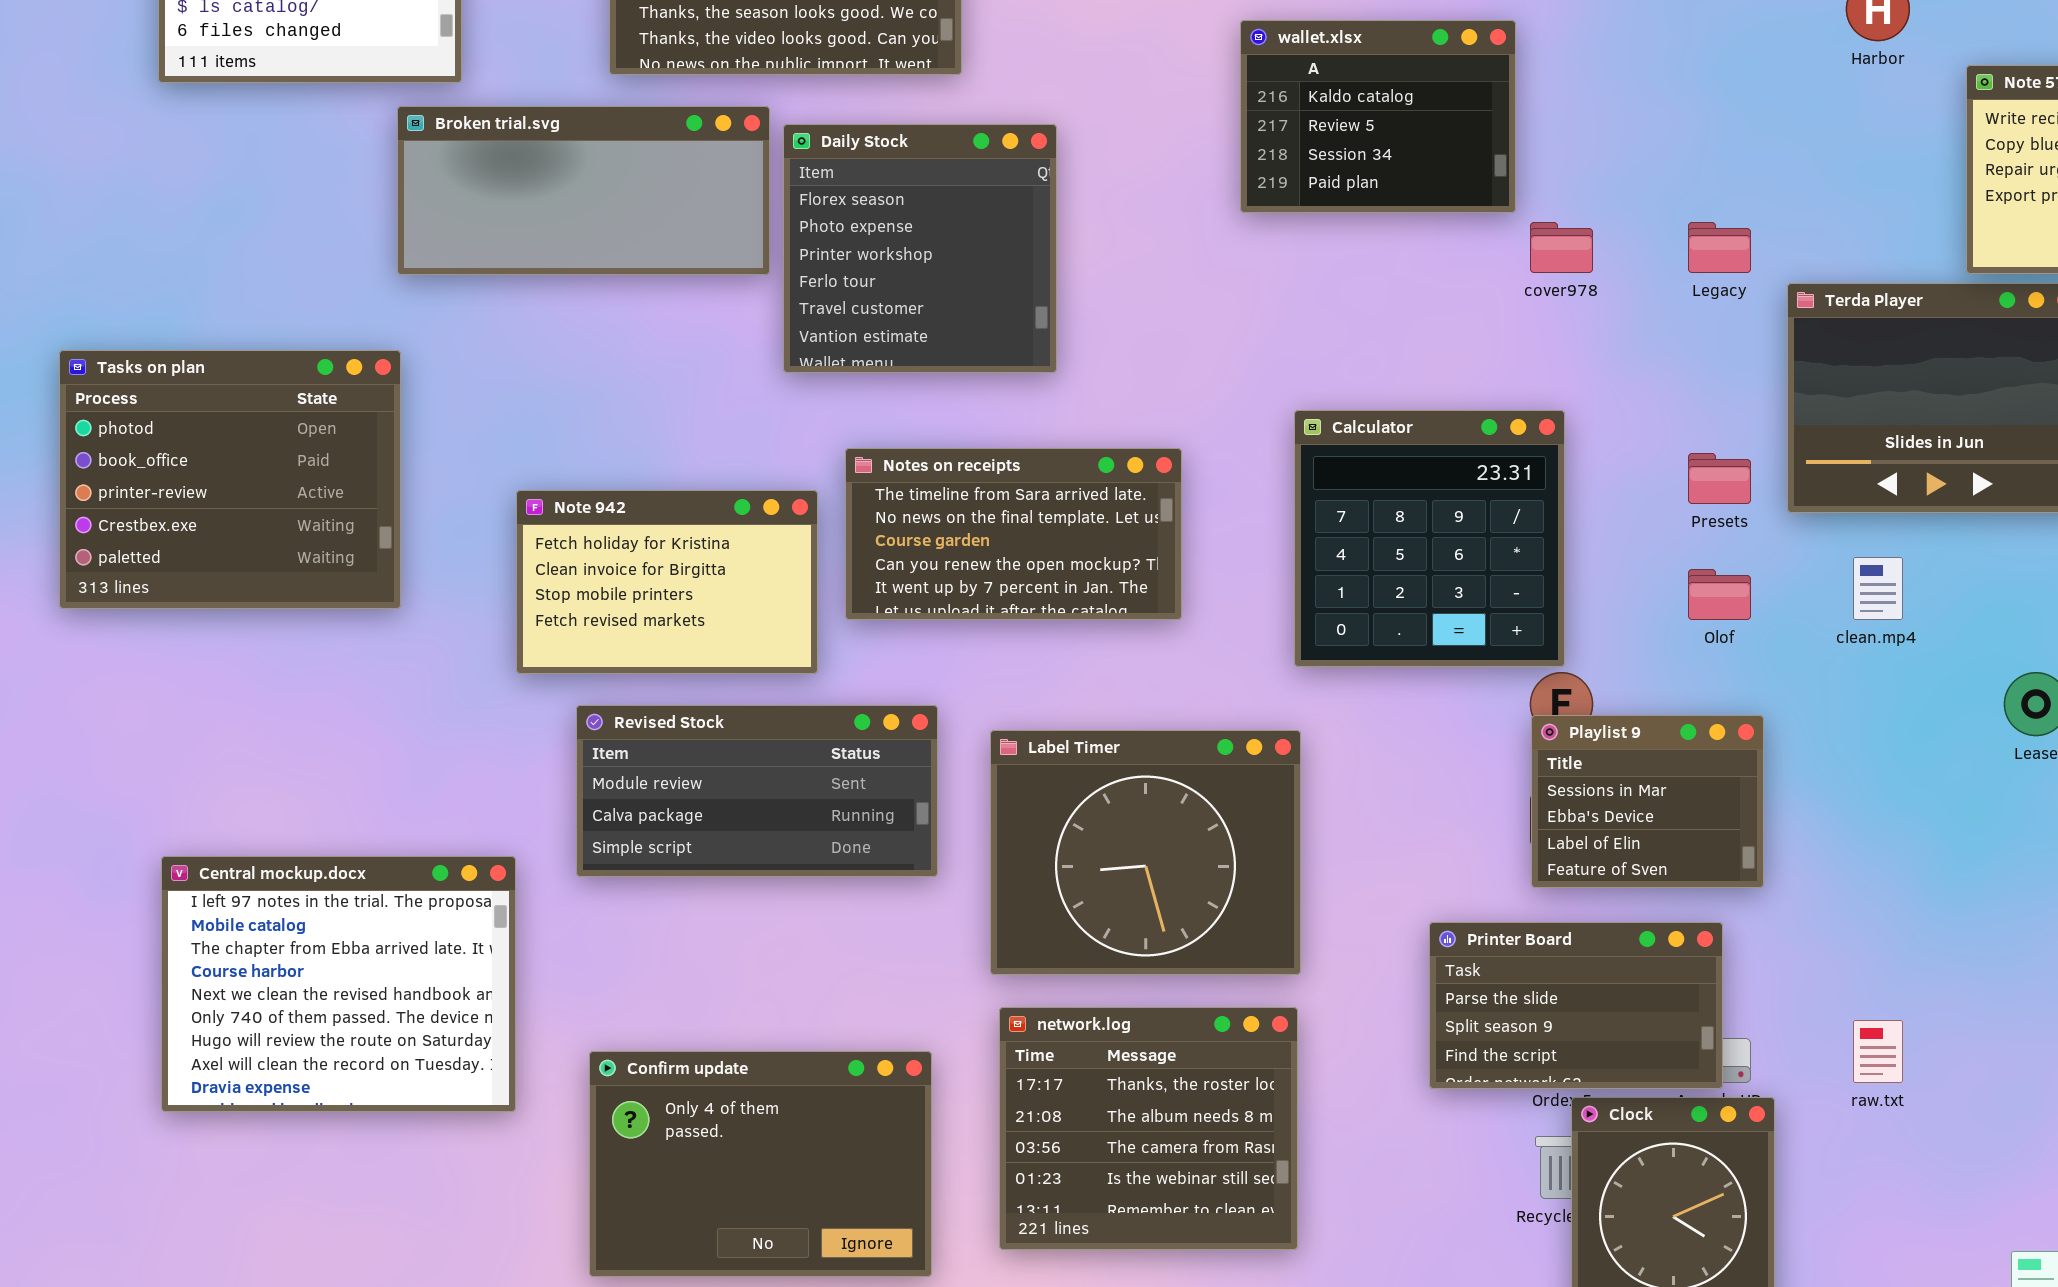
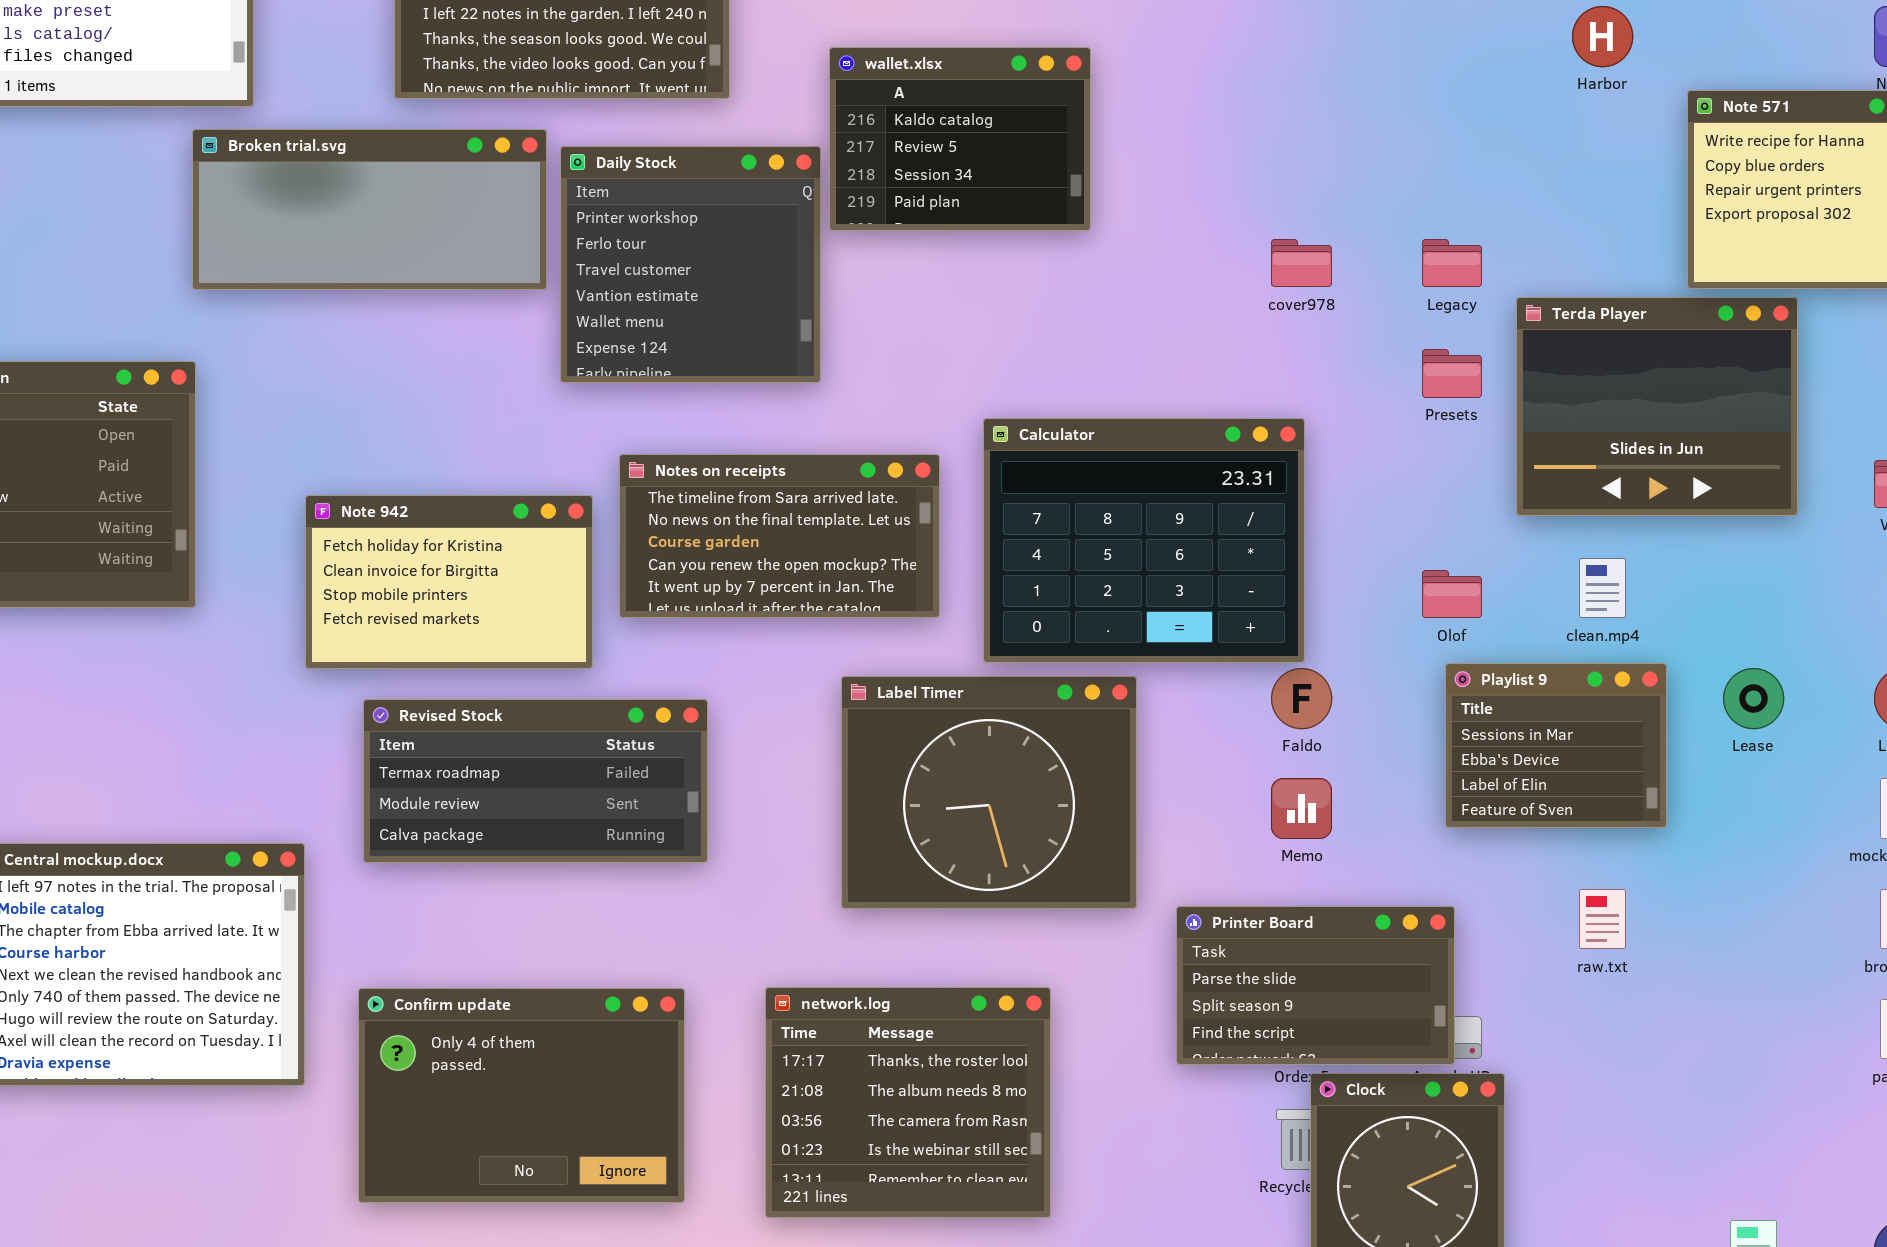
wallet.xlsx: [1240,20,1516,213] -> [829,47,1091,231], moved
Daily Stock: [783,124,1057,373] -> [560,146,821,383], scrolled down 2 rows
Calculator: [1294,410,1565,667] -> [983,418,1305,663], resized
Presets: [1688,453,1751,504] -> [1422,349,1482,398], moved
Revised Stock: [576,705,938,877] -> [363,699,708,863], scrolled up 1 row
Playlist 9: [1531,715,1764,888] -> [1445,663,1667,828], moved
Label Timer: [990,730,1301,975] -> [841,676,1137,909], moved
raw.txt: [1853,1020,1903,1083] -> [1579,889,1626,949], moved
Confirm update: [589,1051,932,1277] -> [358,988,685,1203], moved

